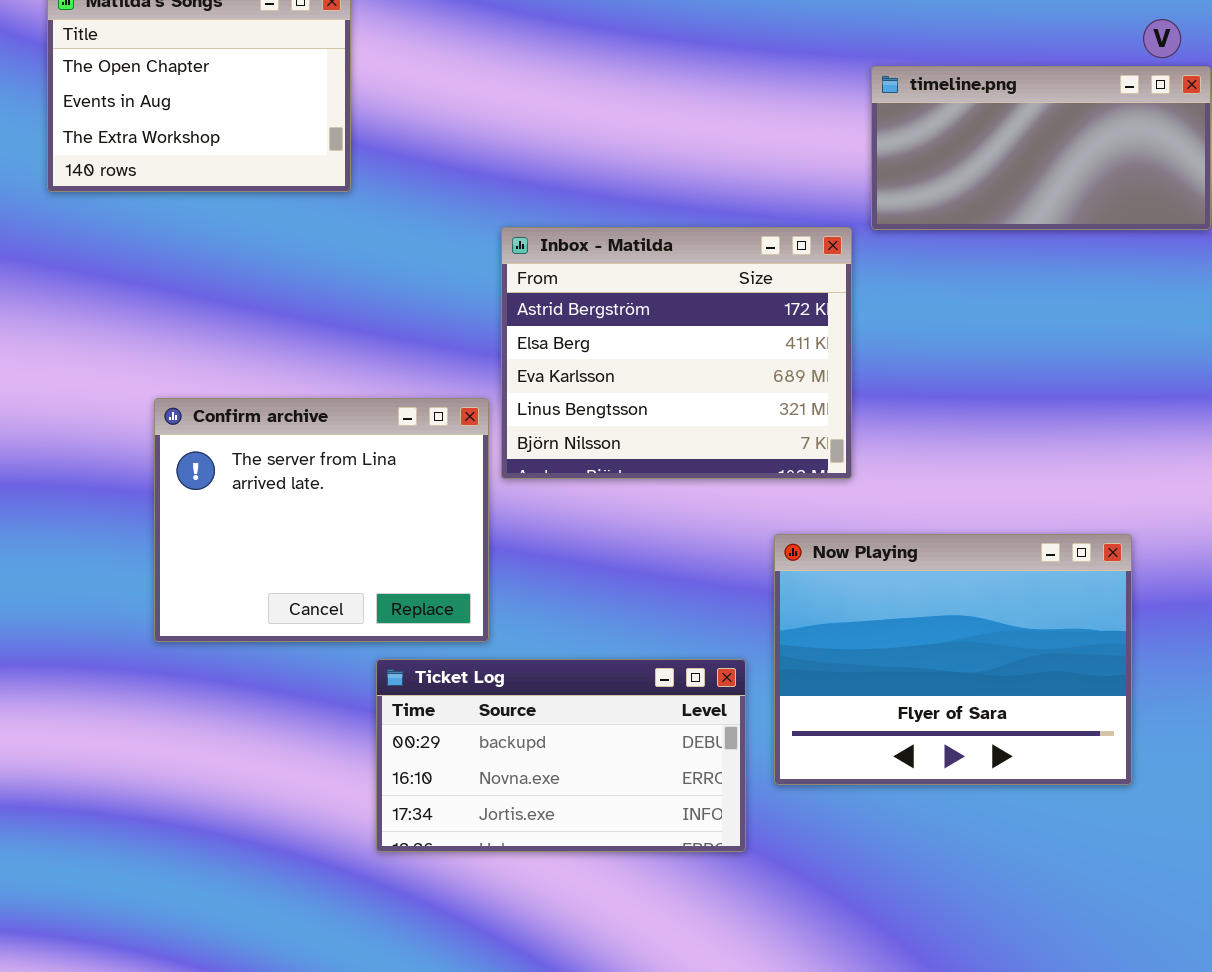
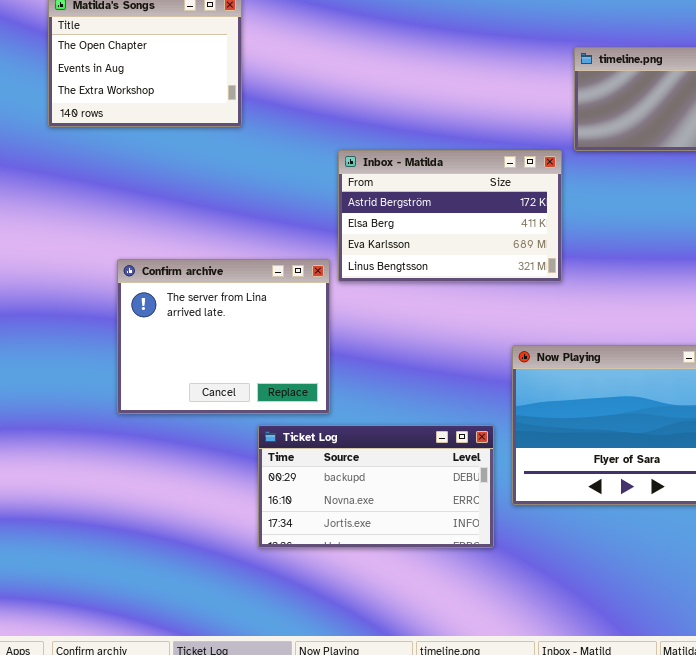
Inbox - Matilda: [501,227,852,479] -> [338,150,562,282], resized

